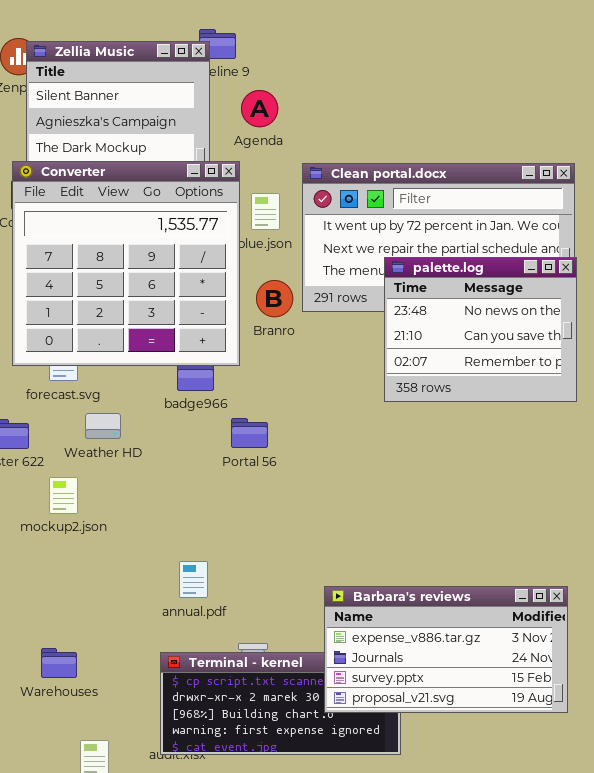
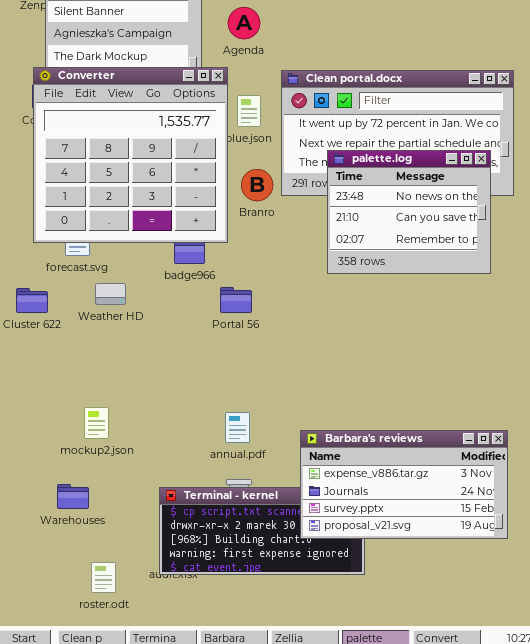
palette.log: [384,257,577,402] -> [327,150,491,274], moved
mockup2.json: [49,477,78,514] -> [84,407,109,439], moved
annual.pdf: [179,561,208,598] -> [225,412,250,443], moved

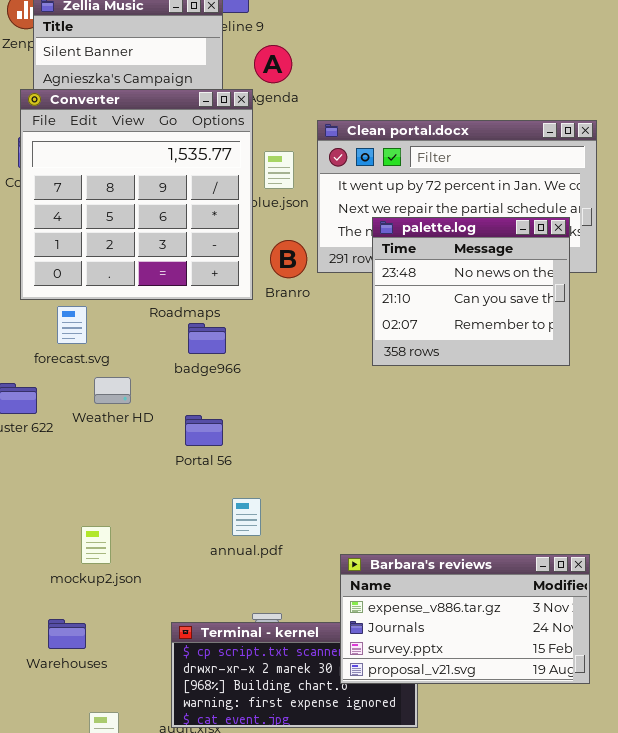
Converter: [33,67,228,243] -> [20,89,253,300], moved
Portal 56: [220,287,252,313] -> [185,415,223,446], moved
annual.pdf: [225,412,250,443] -> [232,498,261,536], moved

